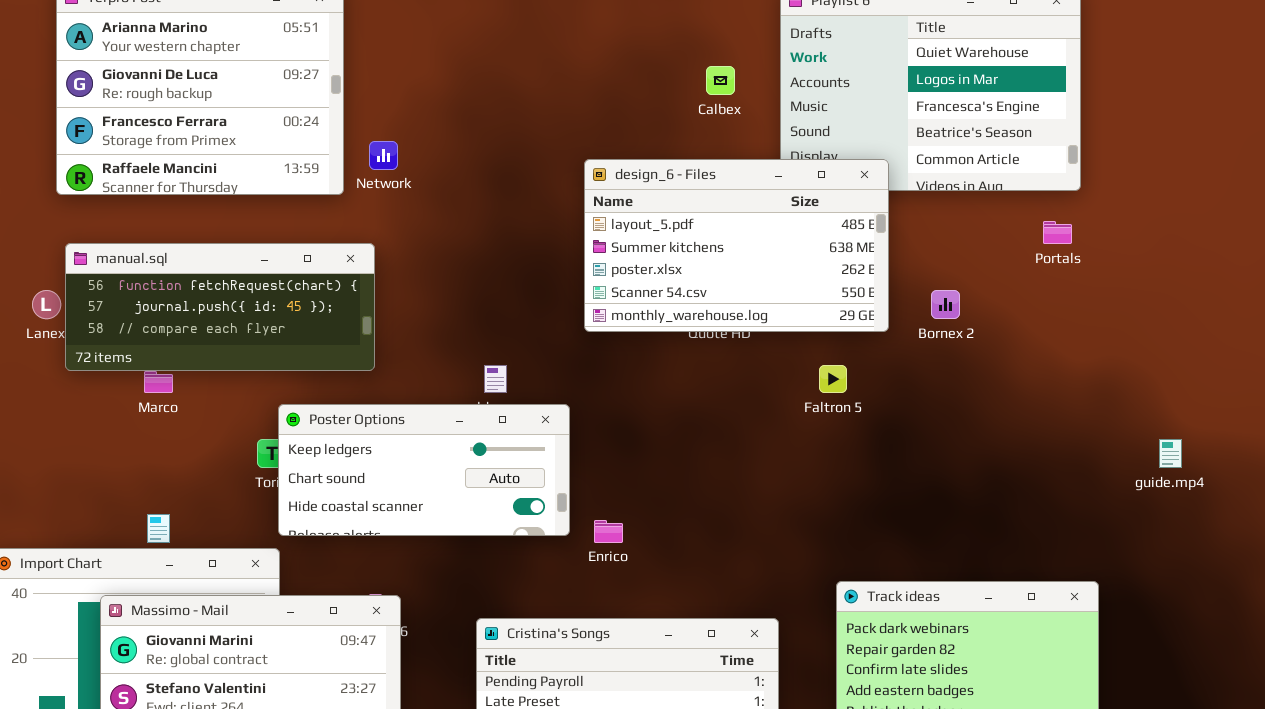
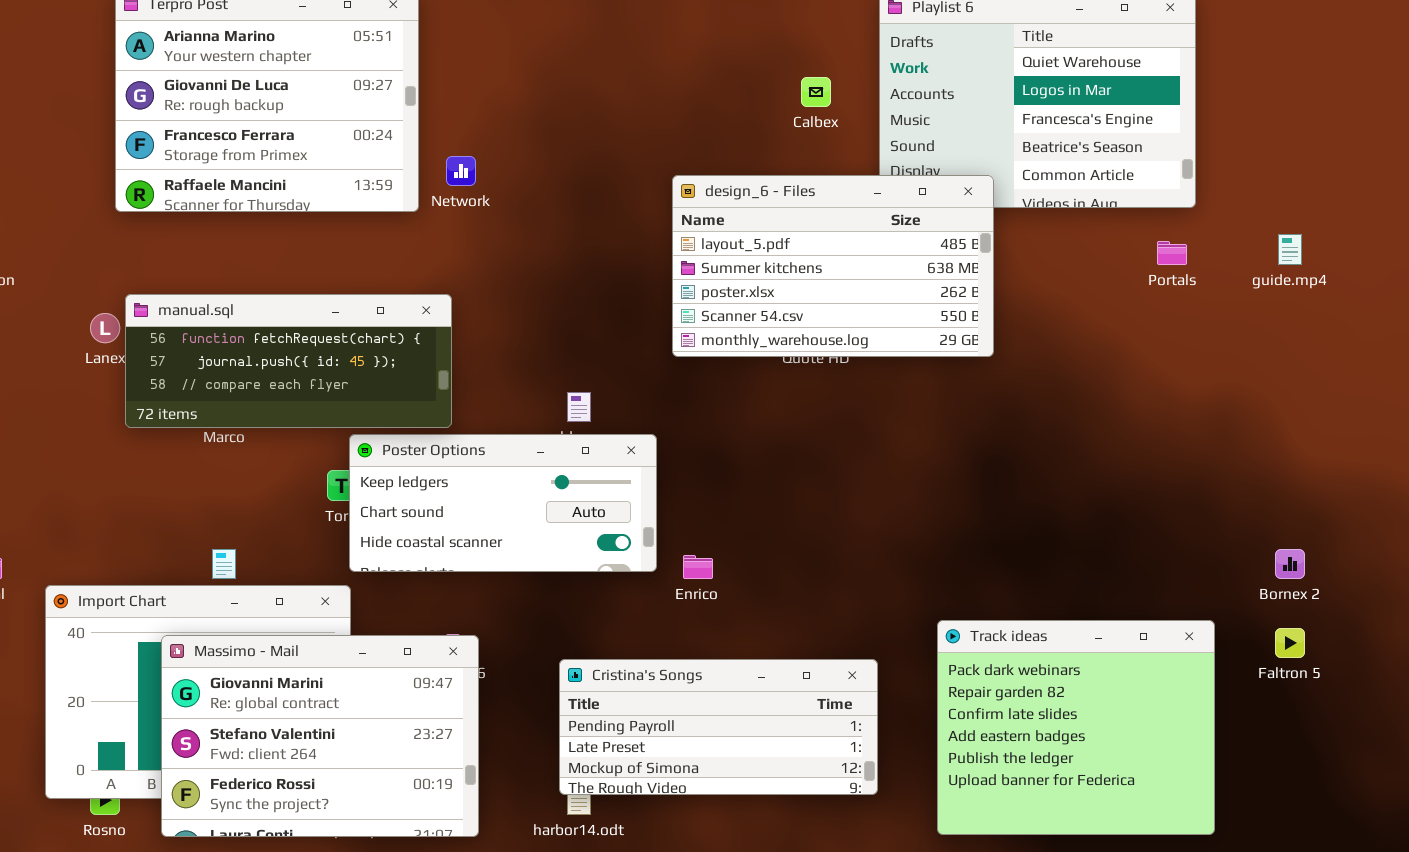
manual.sql: [65,243,375,371] -> [125,294,452,428], moved
Bornex 2: [931,290,960,319] -> [1275,549,1305,579], moved
Faltron 5: [819,365,847,393] -> [1275,628,1305,658], moved
guide.mp4: [1159,439,1182,468] -> [1278,234,1302,265], moved

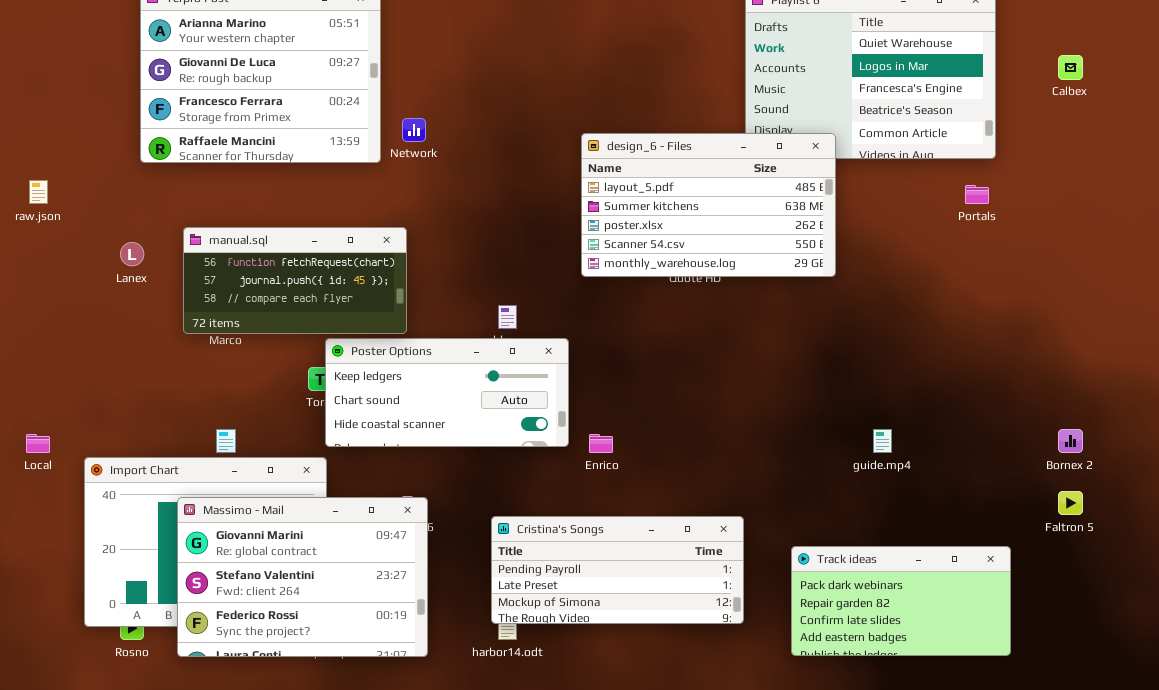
Calbex: [801,77,831,107] -> [1058,55,1083,80], moved
guide.mp4: [1278,234,1302,265] -> [873,429,892,453], moved
manual.sql: [125,294,452,428] -> [183,227,407,334], resized
Track ideas: [937,620,1215,835] -> [791,546,1011,656], resized

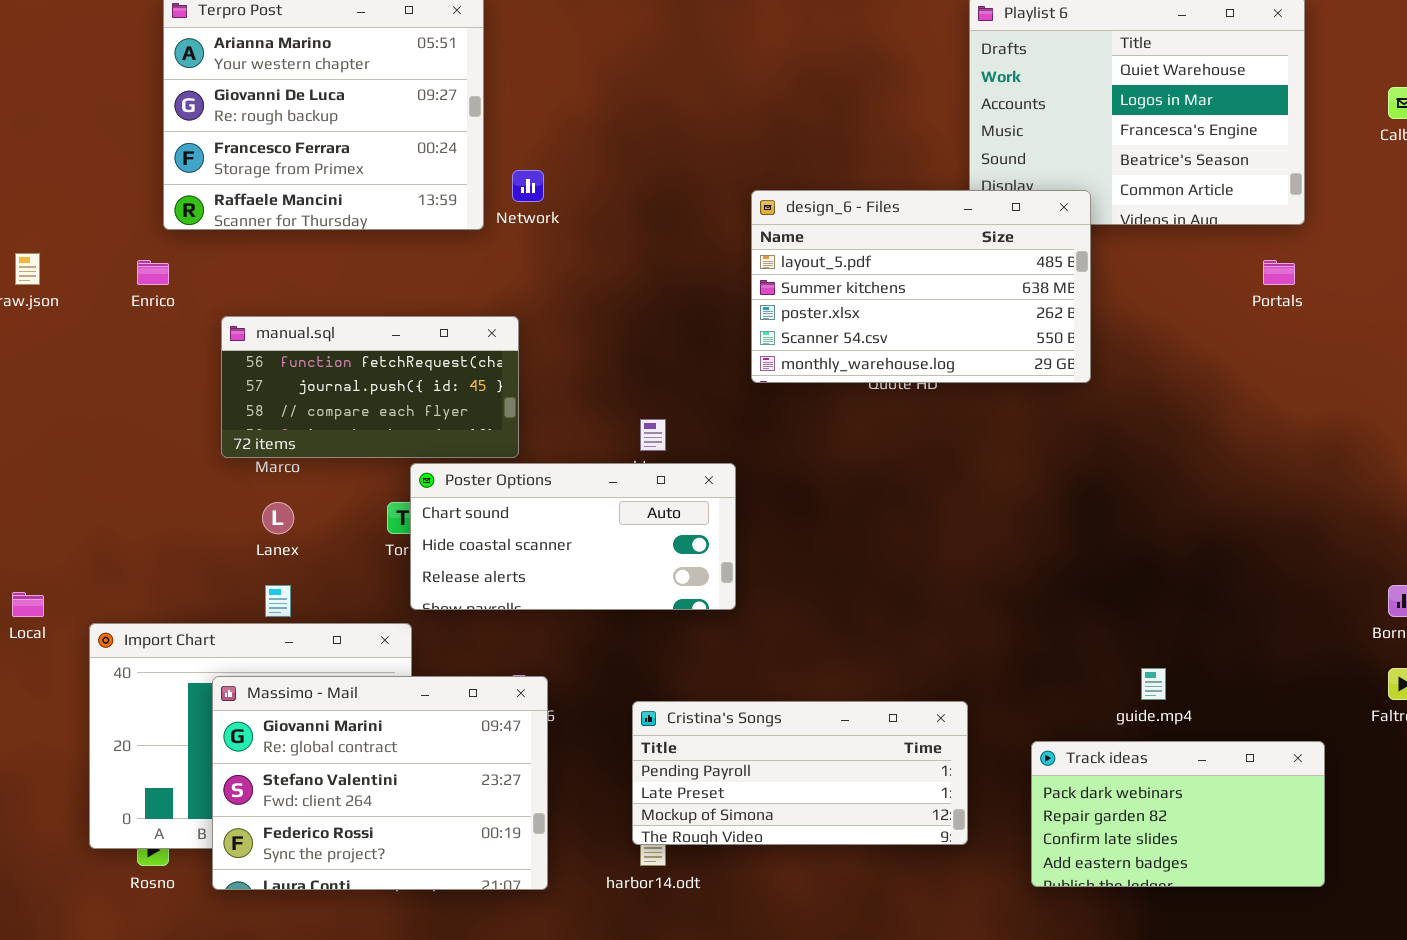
Lanex: [120,242,144,266] -> [262,502,294,534], moved
Poster Options: [325,338,569,447] -> [410,463,736,610], scrolled down 1 row
guide.mp4: [873,429,892,453] -> [1141,668,1166,700], moved
Enrico: [589,434,613,453] -> [137,260,169,285], moved

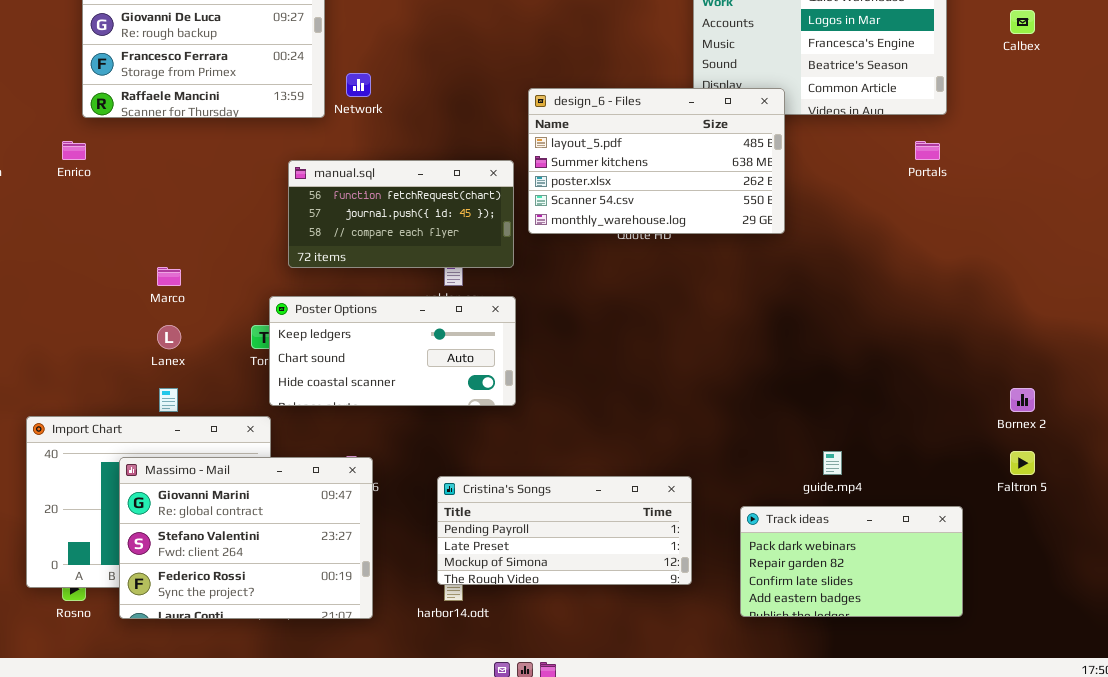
manual.sql: [221,316,519,458] -> [288,160,514,268], moved
Poster Options: [410,463,736,610] -> [269,296,516,406], scrolled up 1 row

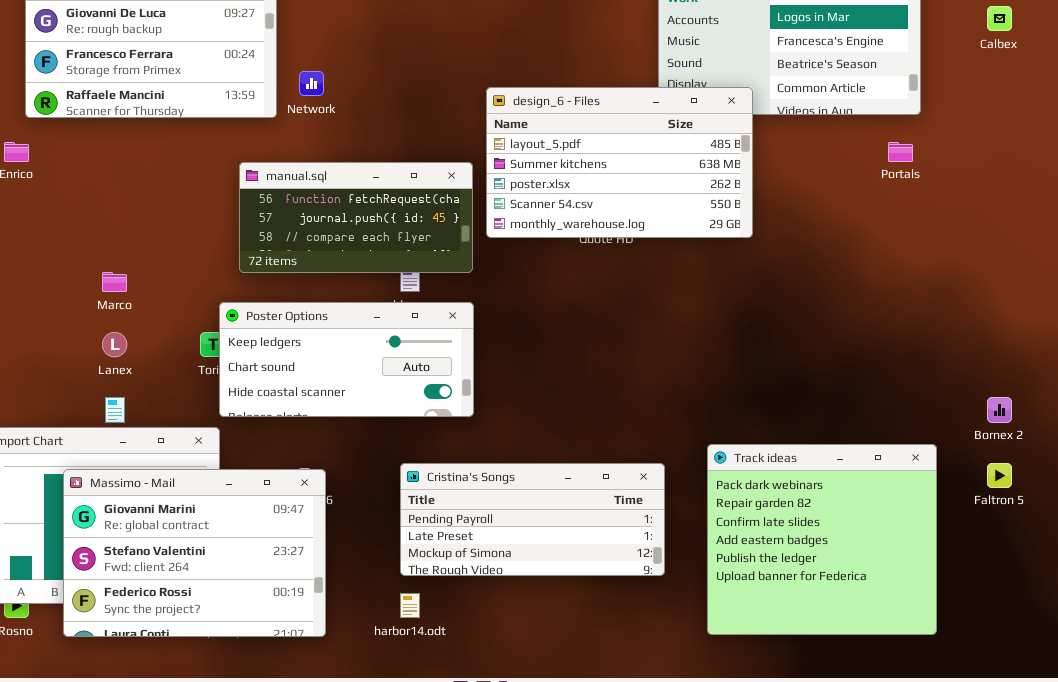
Cristina's Songs: [437,476,692,585] -> [400,463,665,576], moved
Track ideas: [740,506,963,617] -> [707,444,937,635], resized

